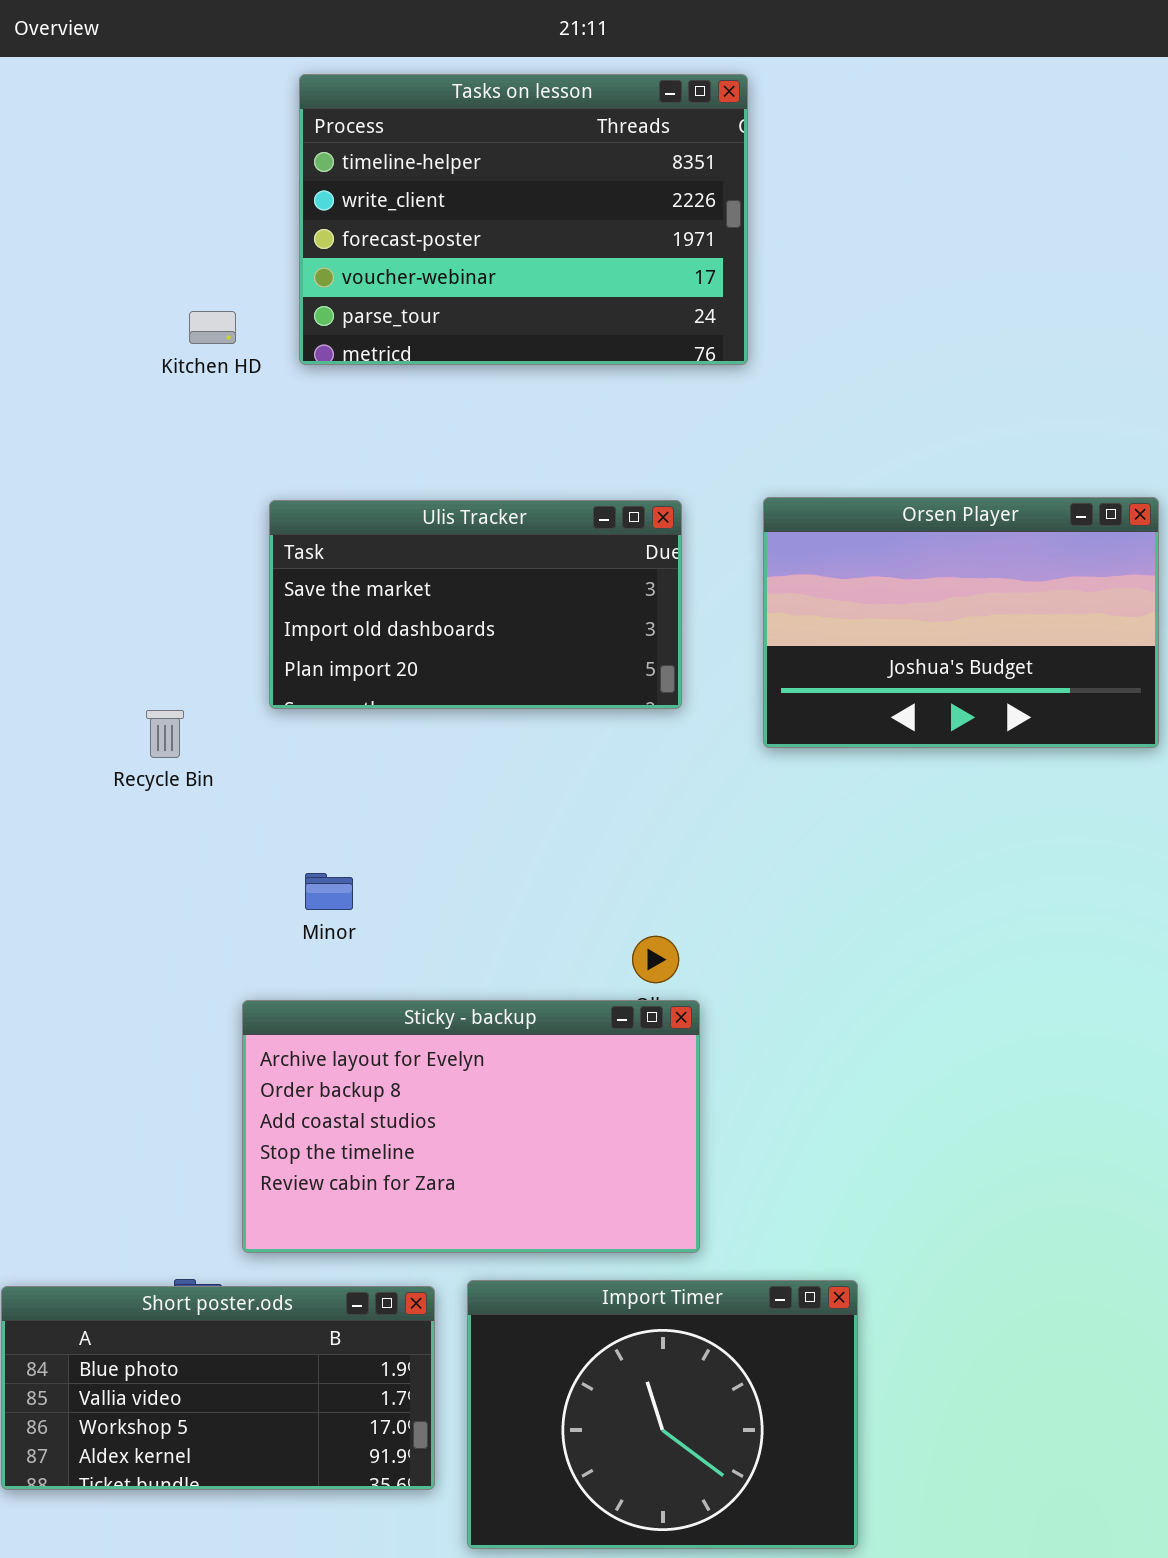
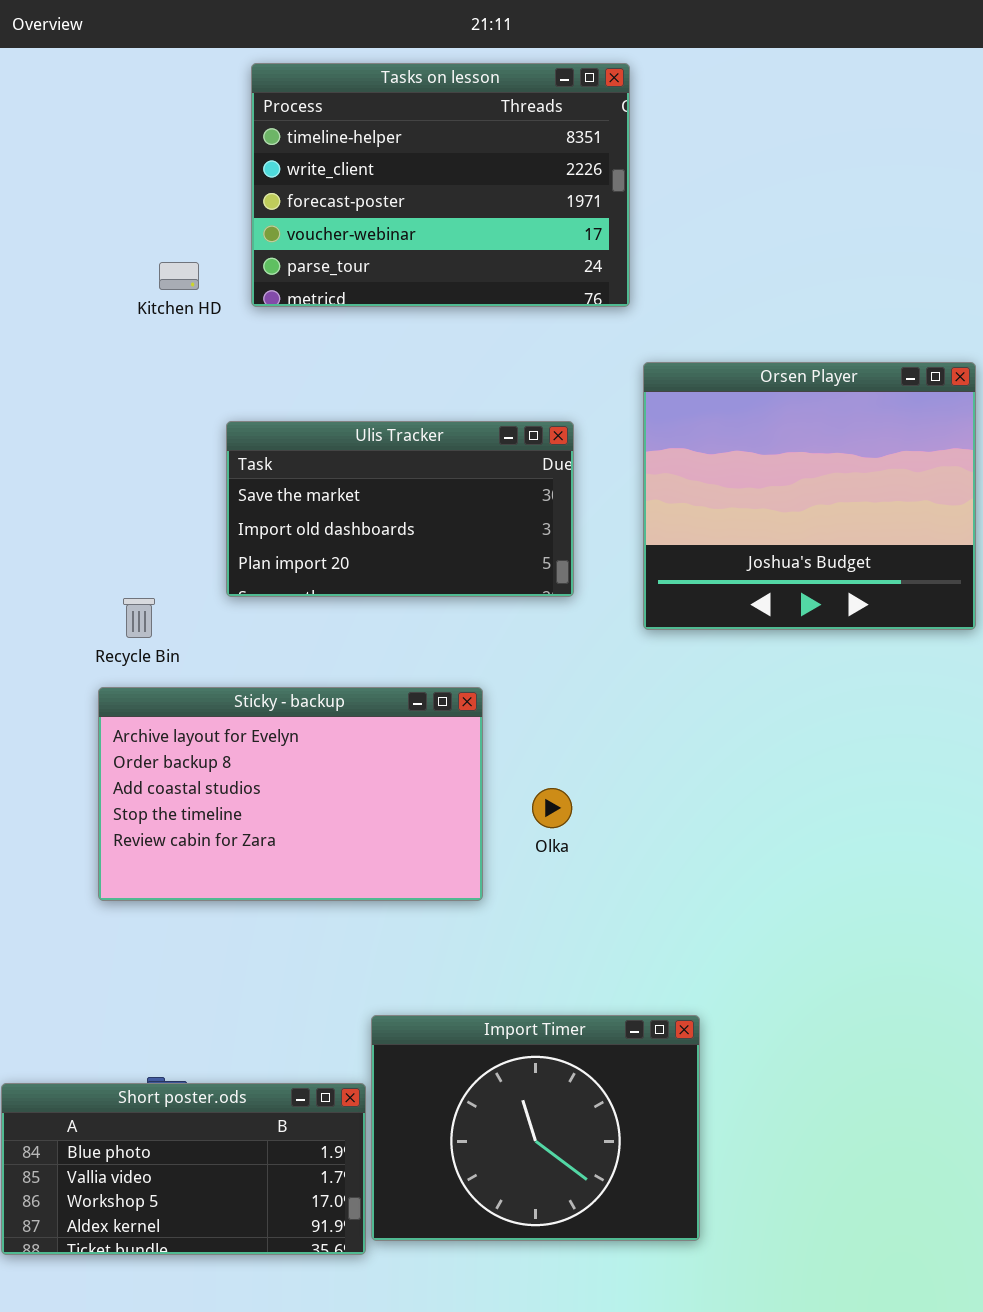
Orsen Player: [763,497,1159,748] -> [643,362,976,630], resized
Sticky - backup: [242,1000,700,1253] -> [98,687,483,901], moved
Import Timer: [467,1280,858,1549] -> [371,1015,700,1241], moved

